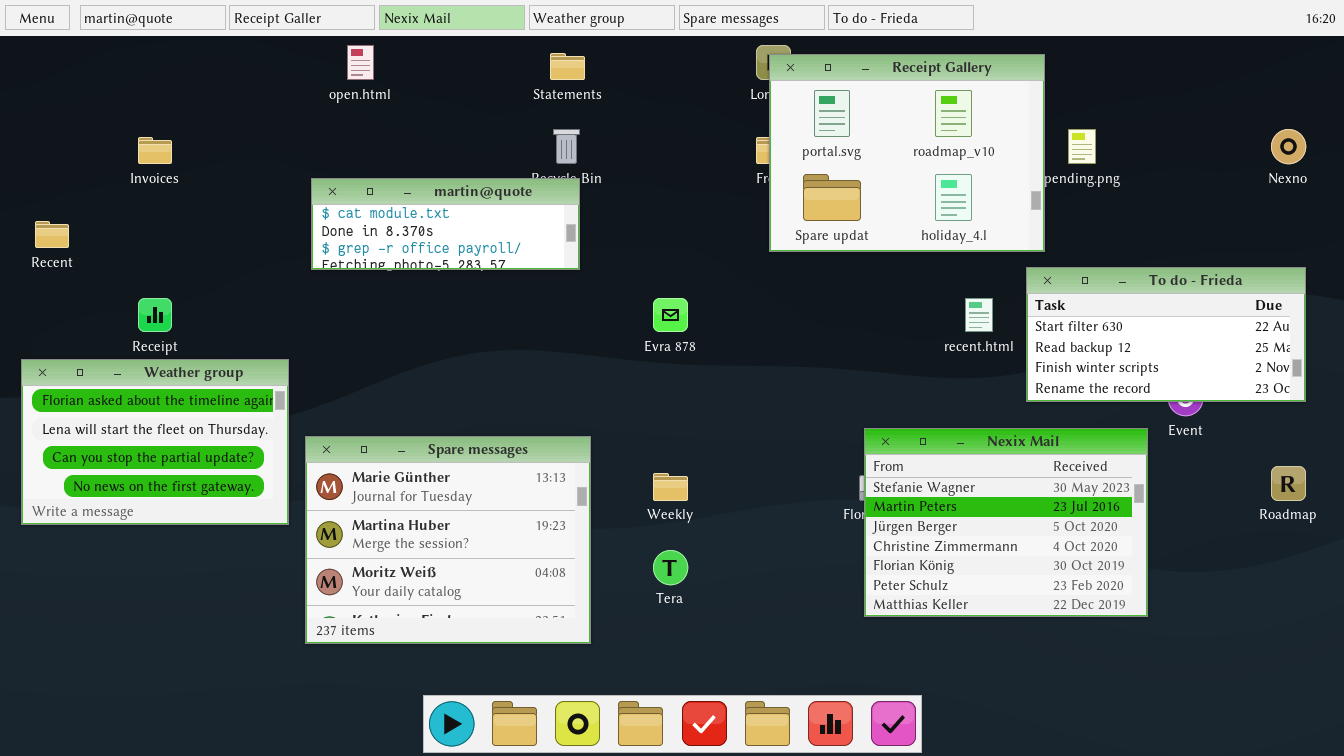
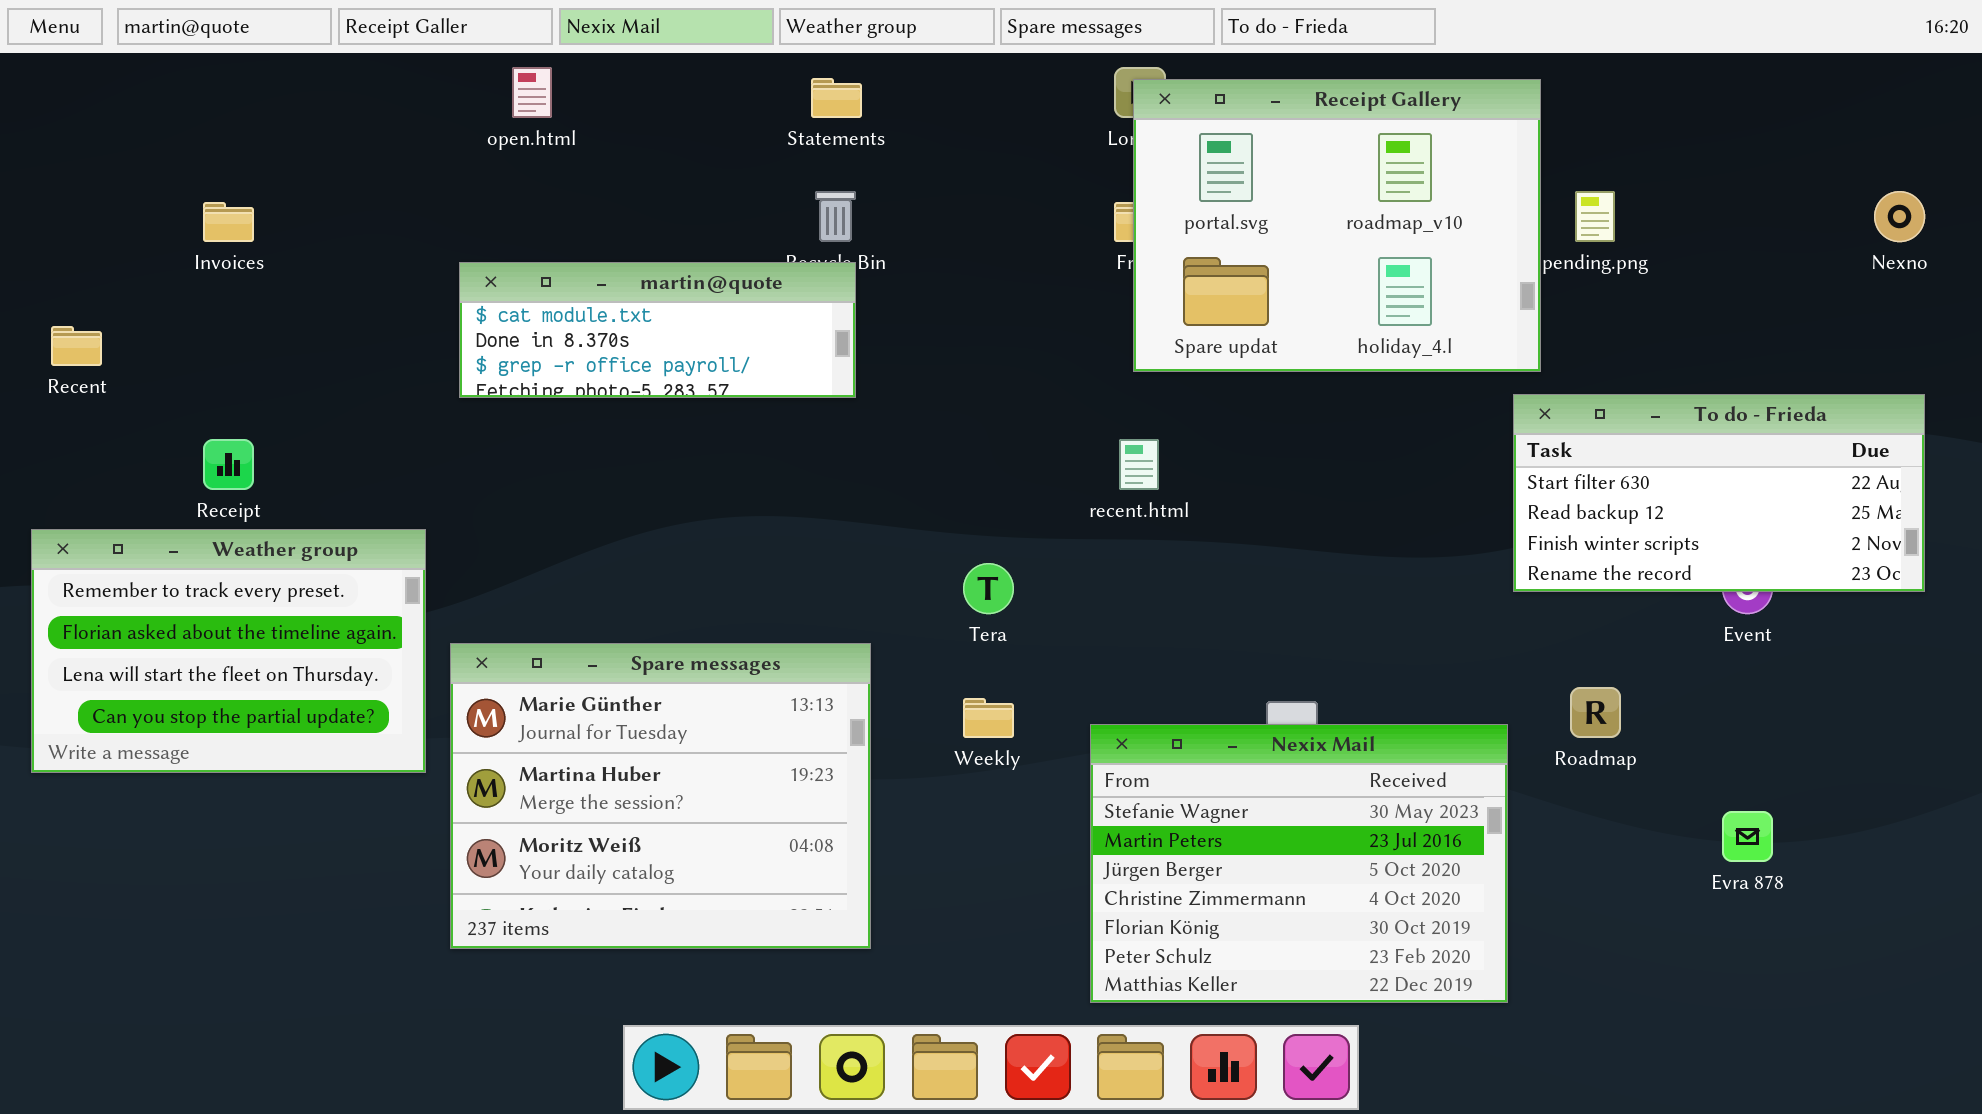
Evra 878: [653,298,688,332] -> [1722,811,1773,862], moved
recent.html: [965,298,993,332] -> [1119,439,1159,490], moved
Weather group: [21,359,289,525] -> [31,529,426,773], scrolled up 1 row
Nexix Mail: [864,428,1148,617] -> [1090,724,1508,1003], moved
Roadmap: [1271,466,1306,501] -> [1570,687,1621,738], moved
Tera: [653,550,688,585] -> [963,563,1014,614], moved

